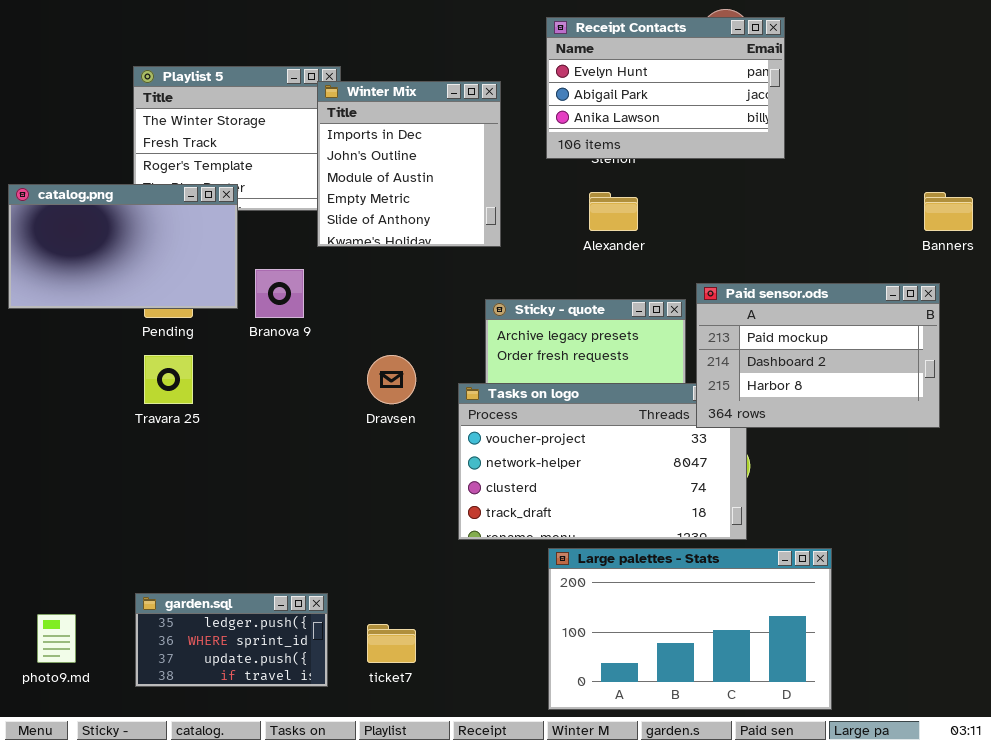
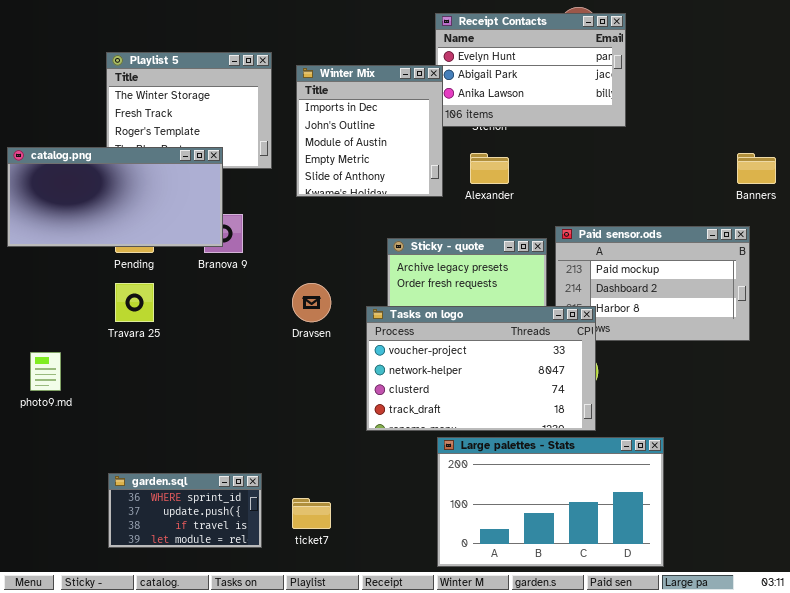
Winter Mix: [317,81,501,247] -> [296,65,443,197], moved
catalog.png: [8,184,238,309] -> [7,147,223,247], resized
Tasks on logo: [458,383,747,540] -> [366,306,596,431], raised
garden.sql: [135,593,328,687] -> [108,473,262,548], scrolled down 1 row
photo9.md: [37,614,76,663] -> [30,352,61,391], moved

